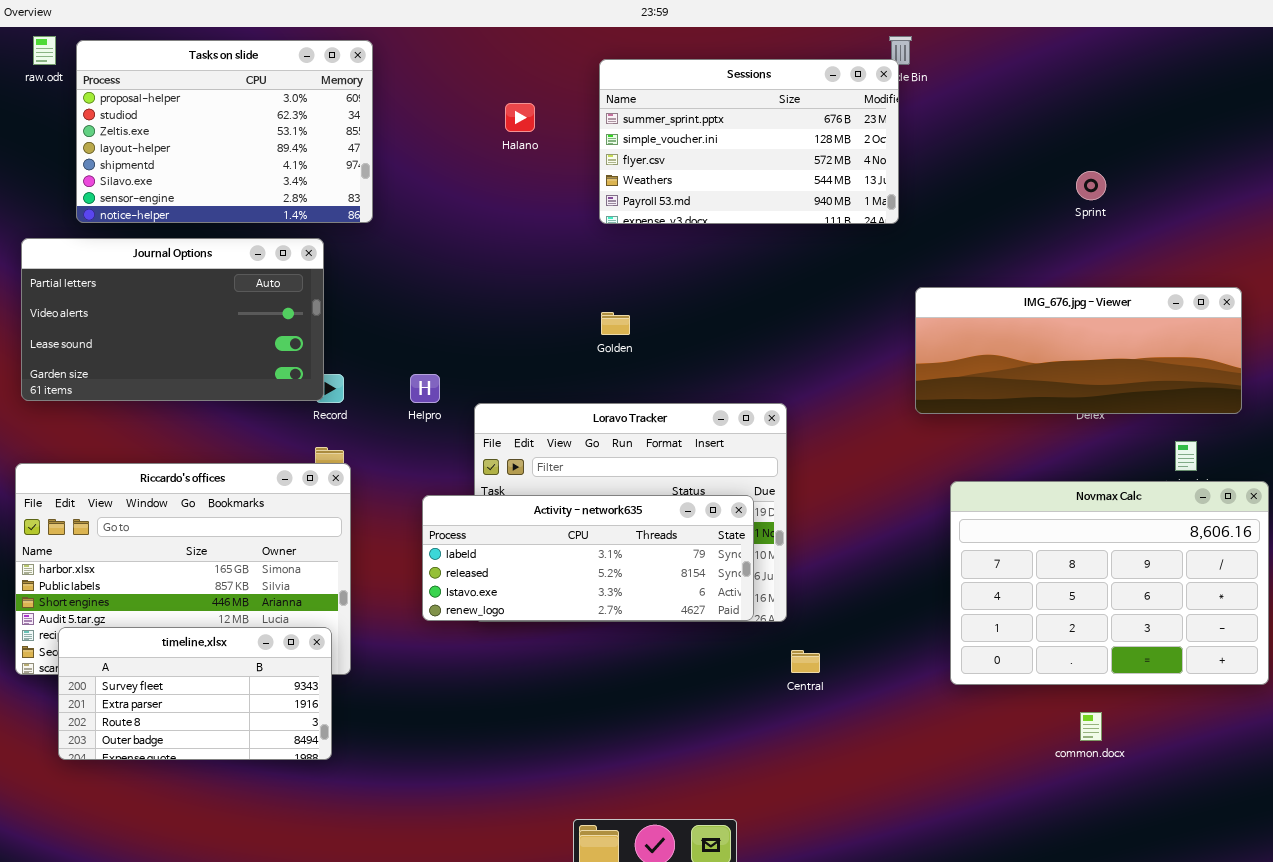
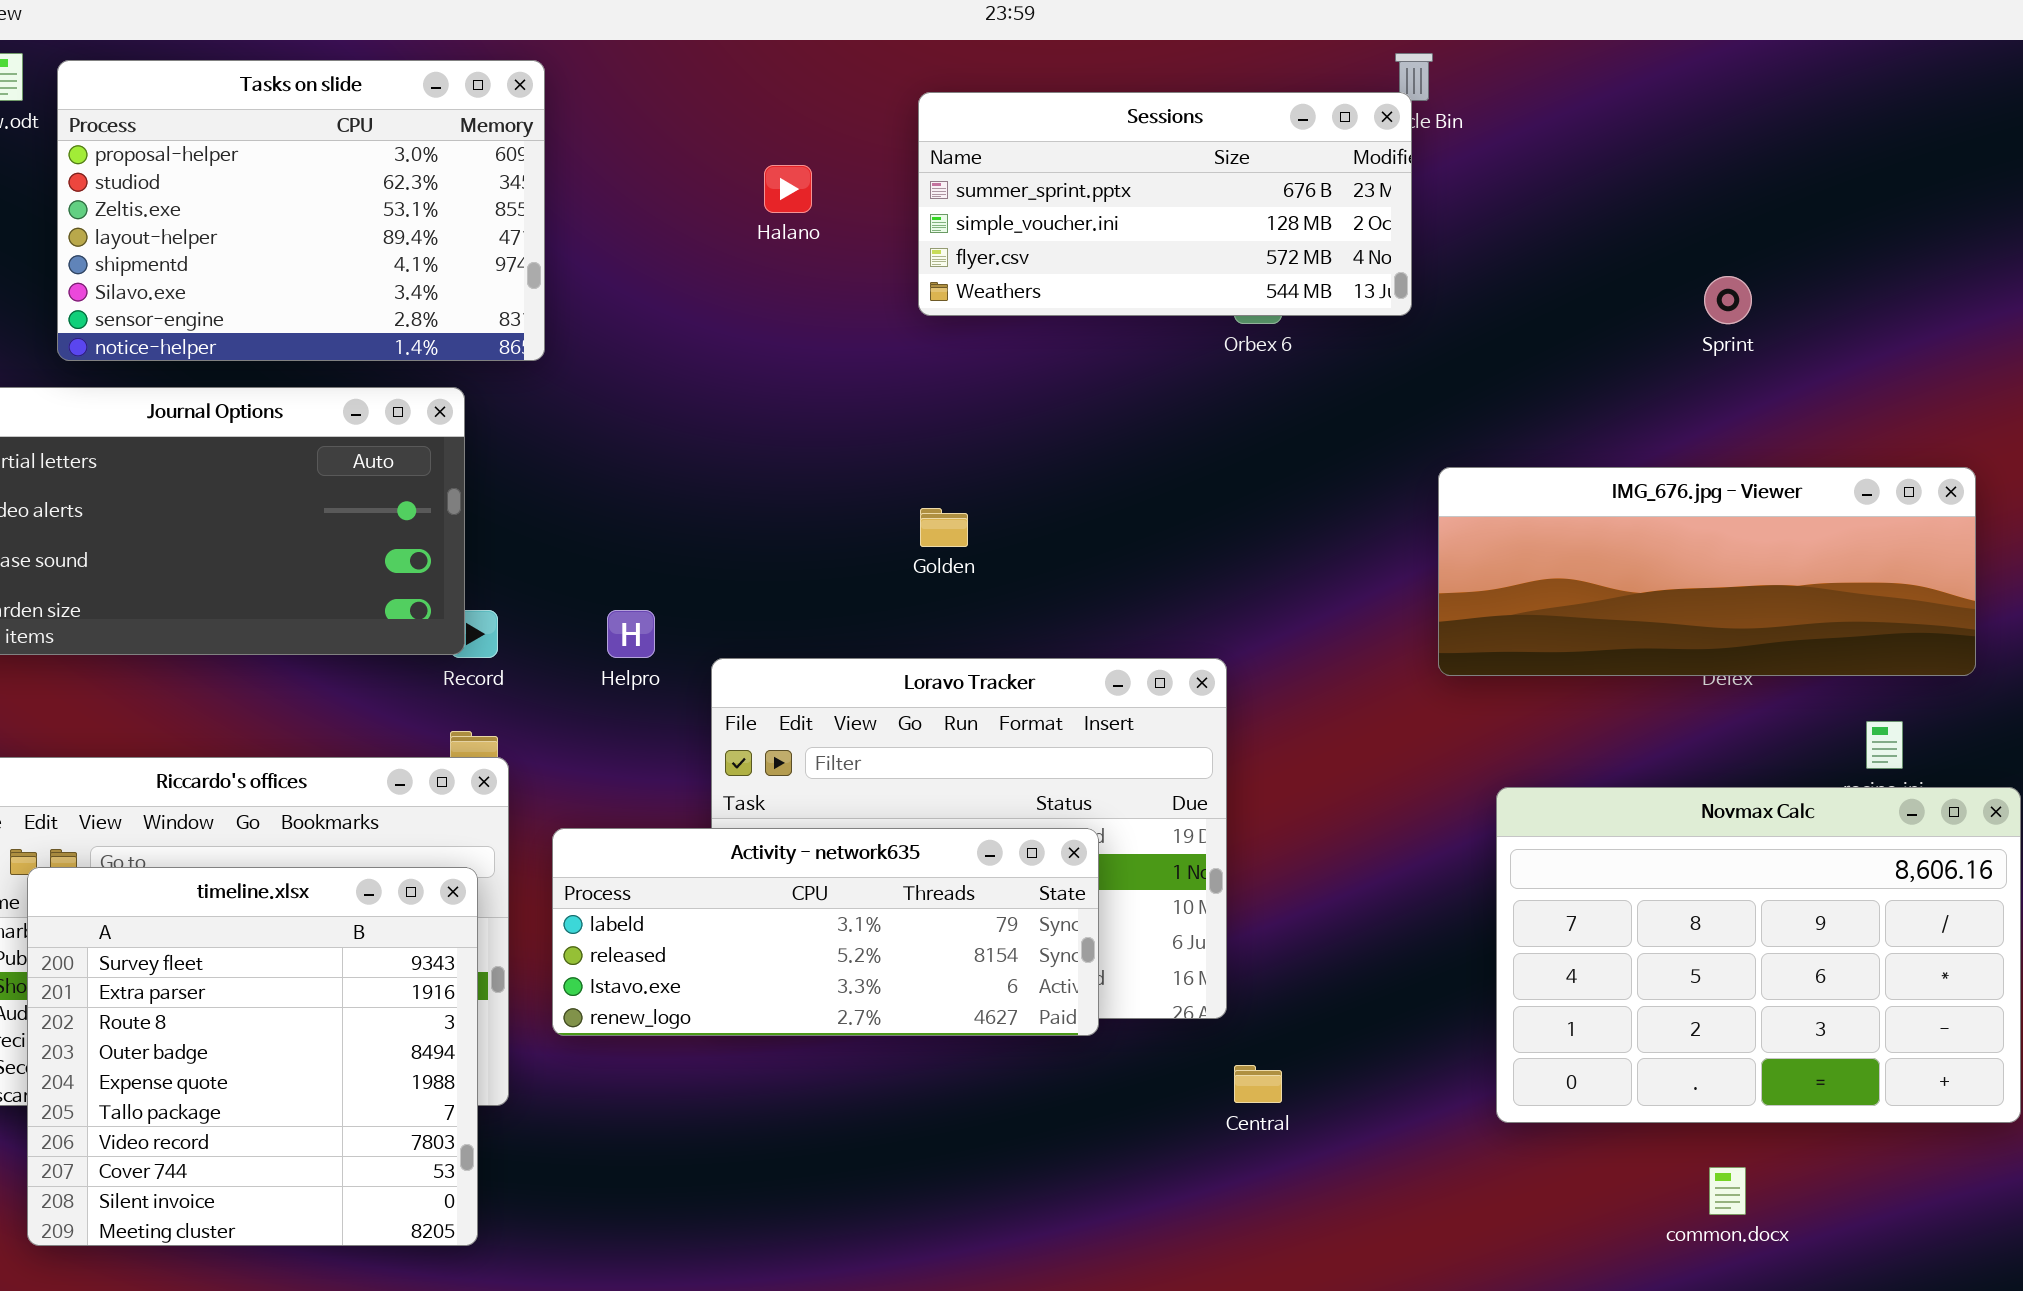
Sessions: [599,59,899,224] -> [918,92,1412,316], resized
Activity - network635: [422,495,754,621] -> [552,828,1099,1036], moved
timeline.xlsx: [58,627,332,760] -> [27,867,478,1246], resized

